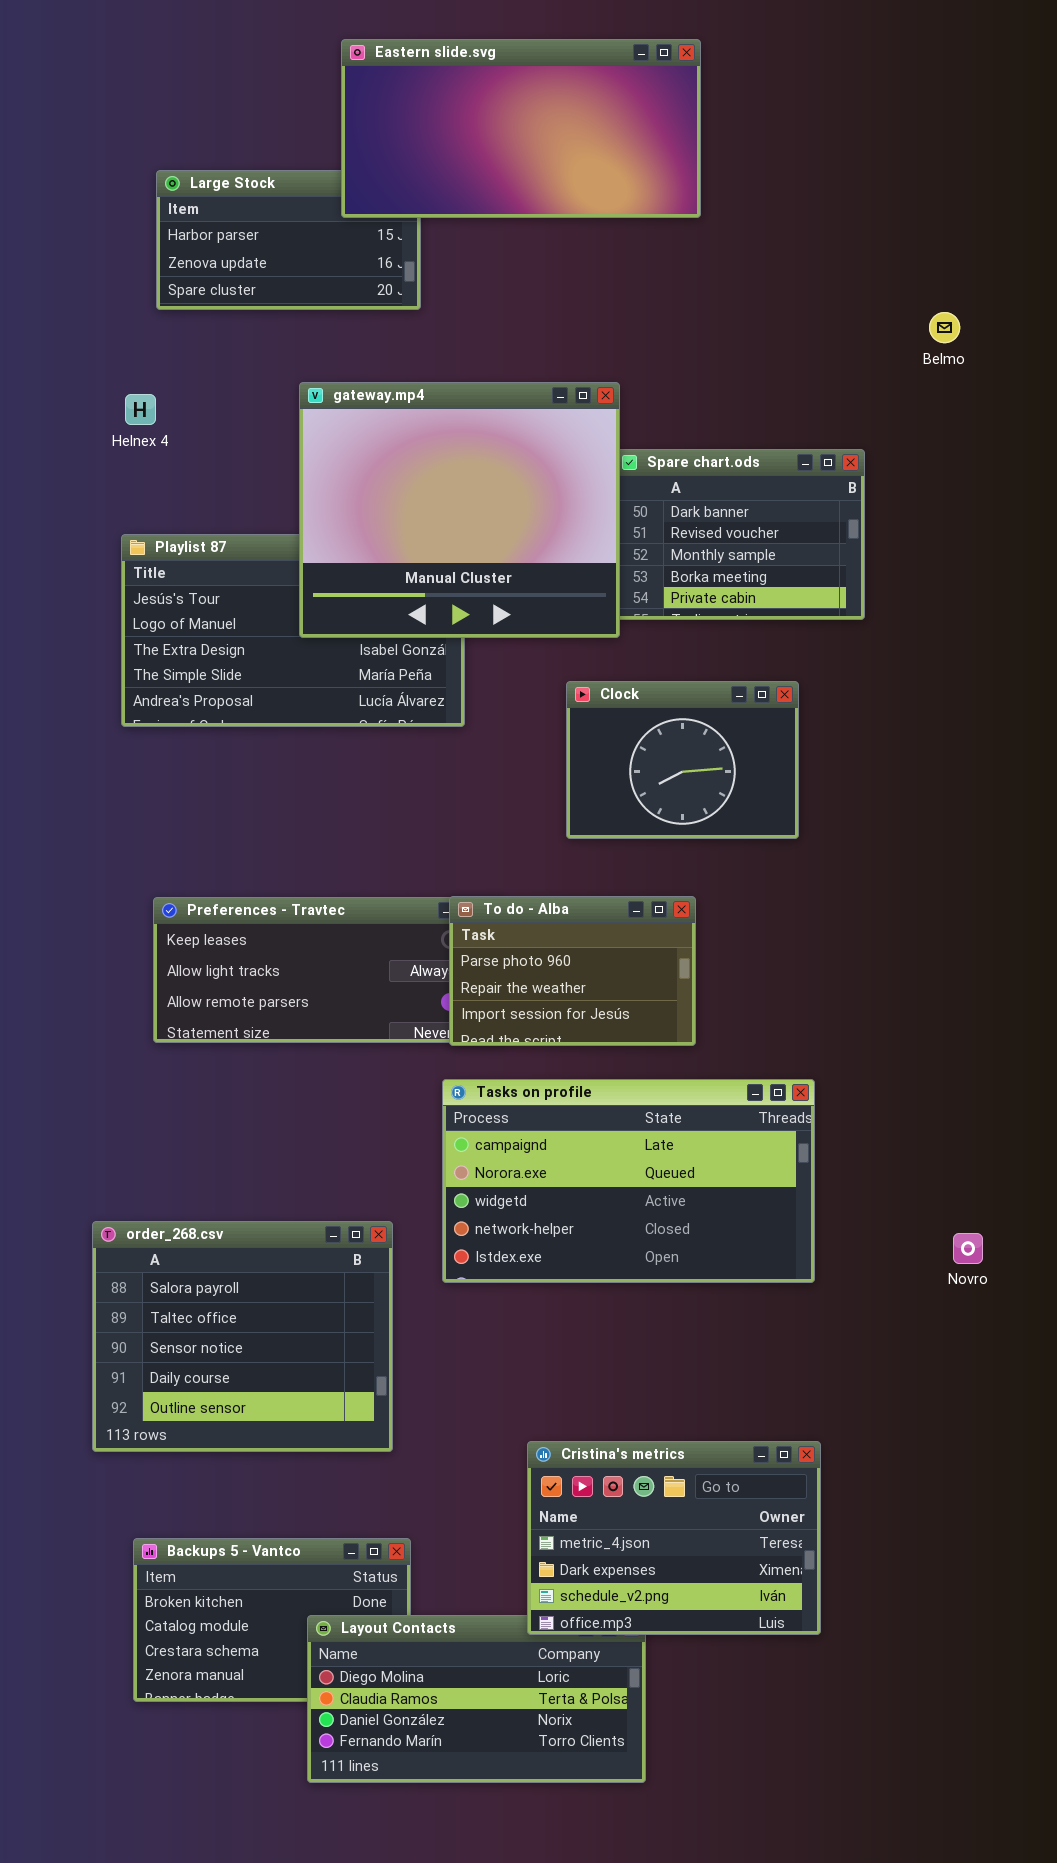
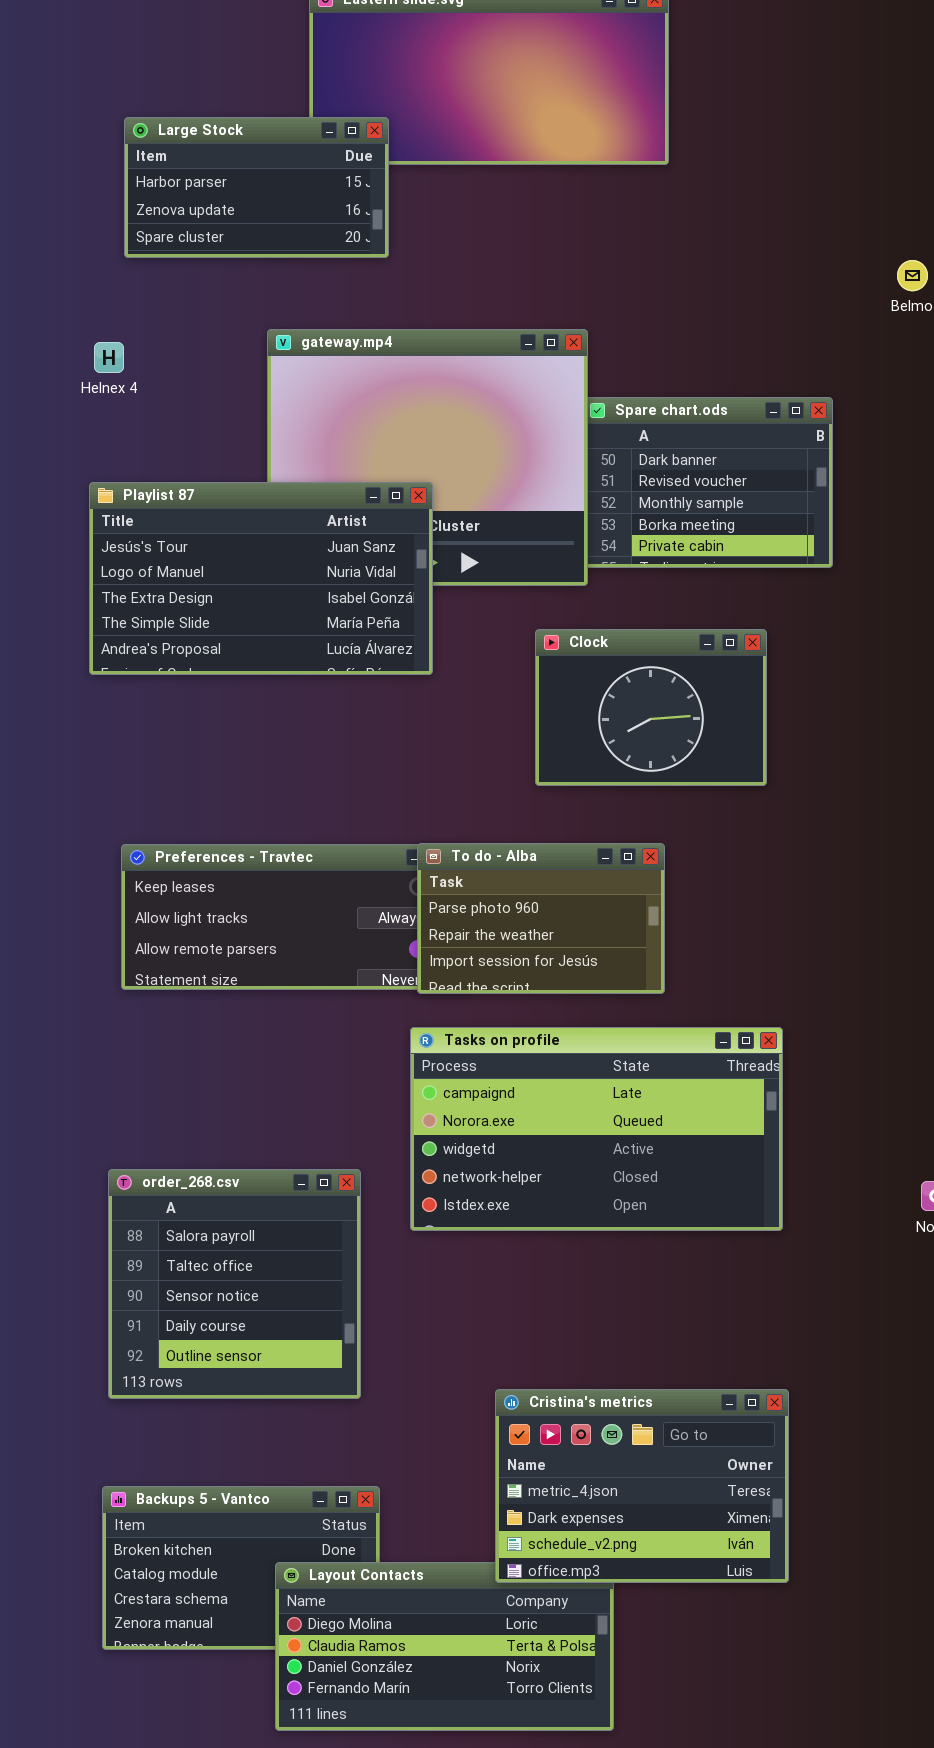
Large Stock: [156,170,421,310] -> [124,117,389,258], raised
Playlist 87: [121,534,465,727] -> [89,482,433,675], raised
order_268.csv: [92,1221,393,1452] -> [108,1169,361,1399], resized

